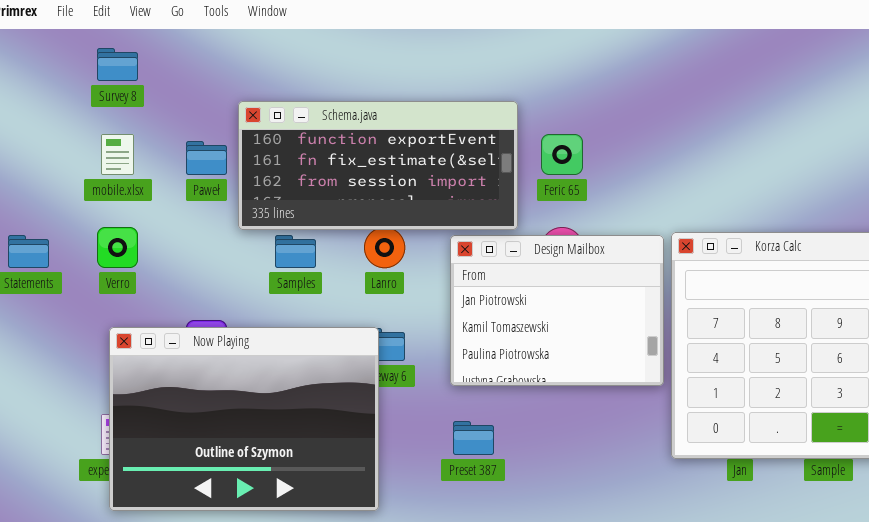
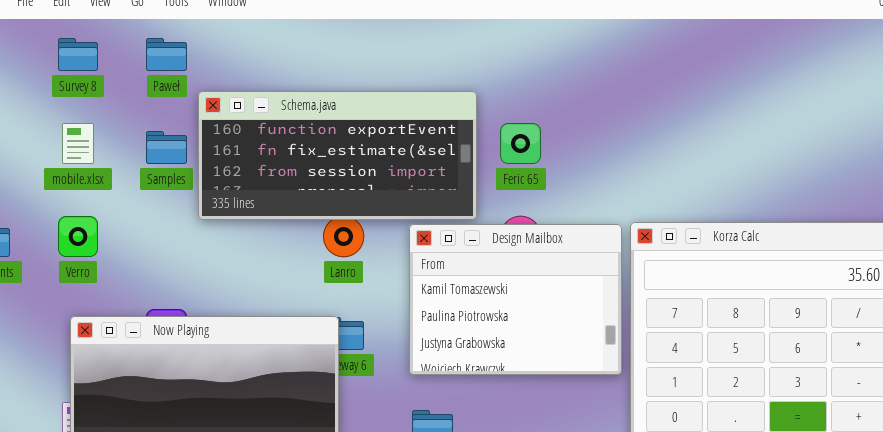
Paweł: [186,141,227,175] -> [146,38,187,71], moved
Samples: [275,235,316,268] -> [146,131,187,164], moved
Design Mailbox: [450,235,664,386] -> [409,224,622,375], scrolled down 1 row

